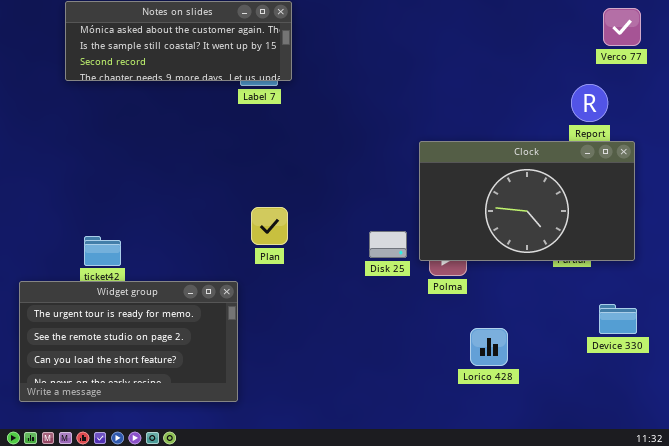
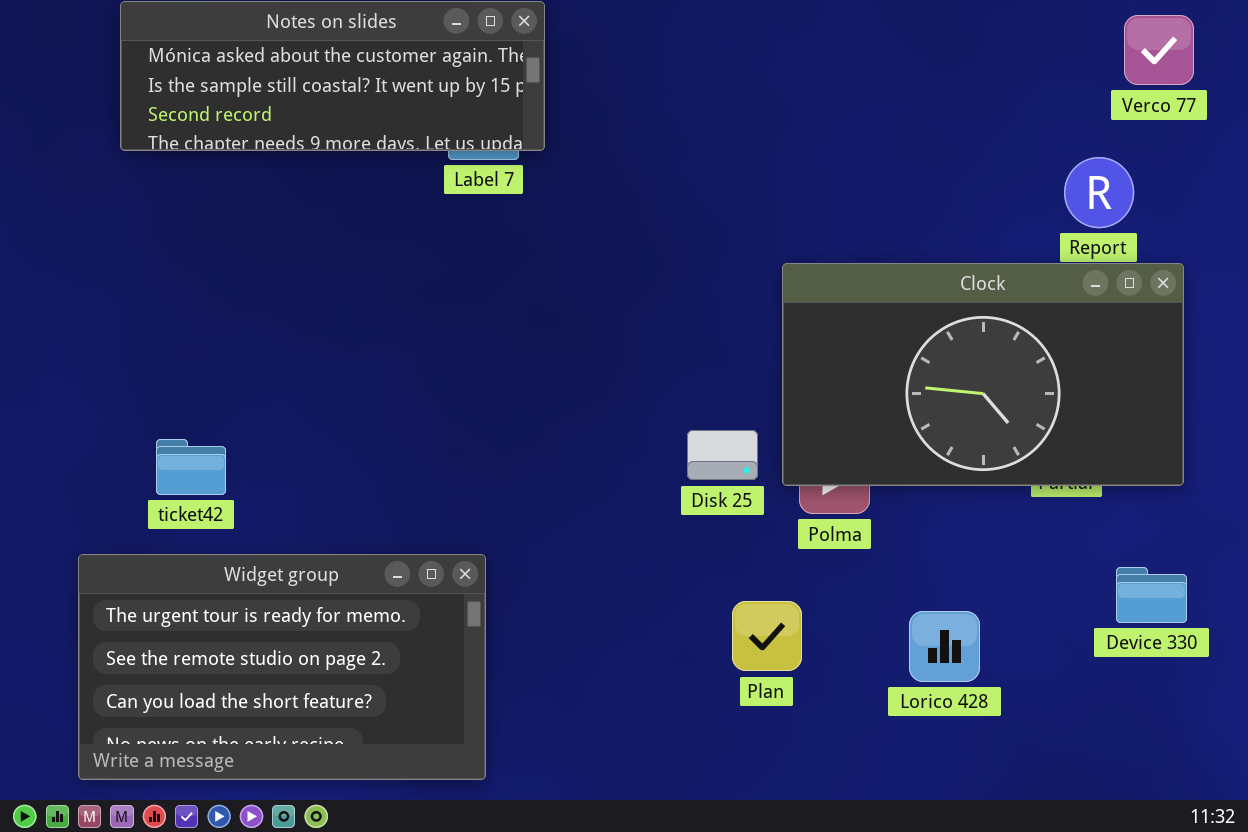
Plan: [251,207,288,245] -> [732,601,802,671], moved
Widget group: [19,281,238,402] -> [78,554,486,780], moved
Lorico 428: [470,328,508,366] -> [909,611,980,682], moved

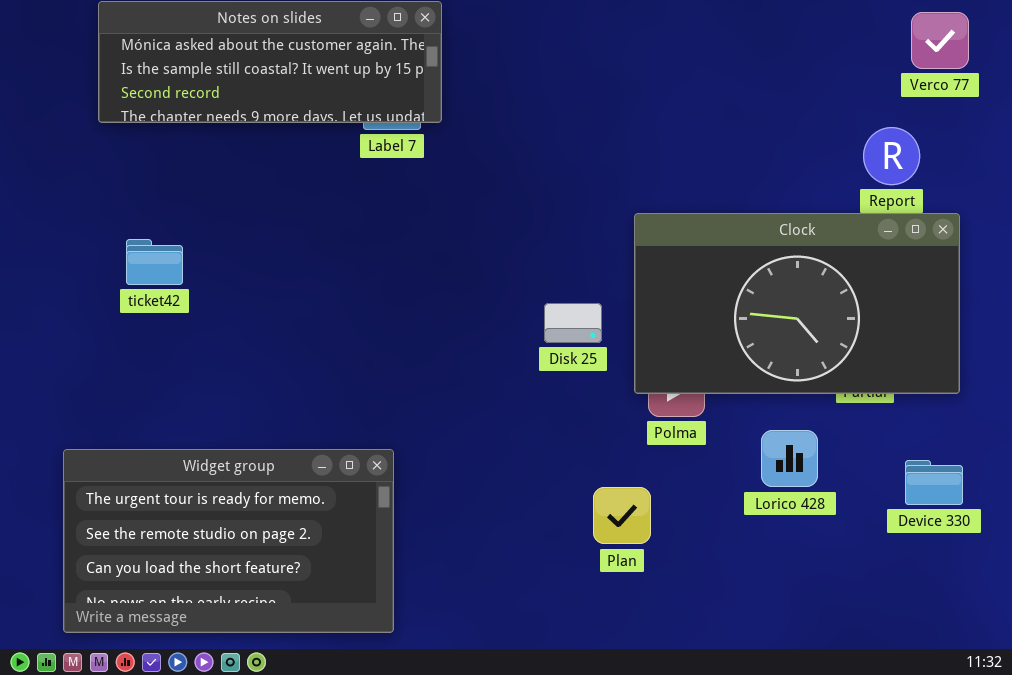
Disk 25: [687,430,758,480] -> [544,303,602,343], moved
ticket42: [156,439,226,495] -> [126,239,183,285], moved
Lorico 428: [909,611,980,682] -> [761,430,818,487], moved

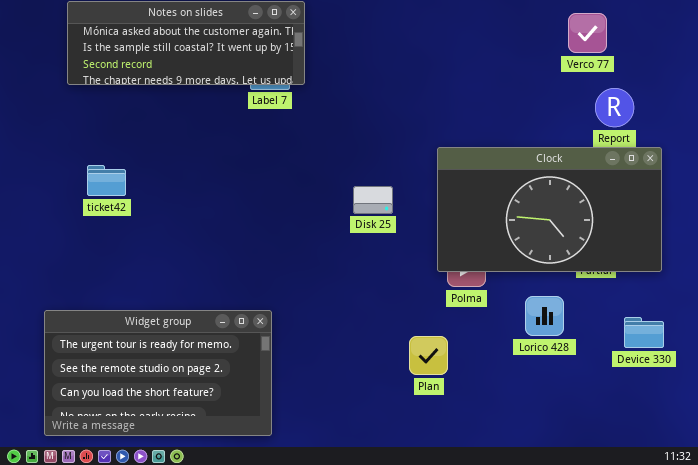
Verco 77: [911,12,969,69] -> [568,13,607,53], moved
Disk 25: [544,303,602,343] -> [353,186,393,214], moved

